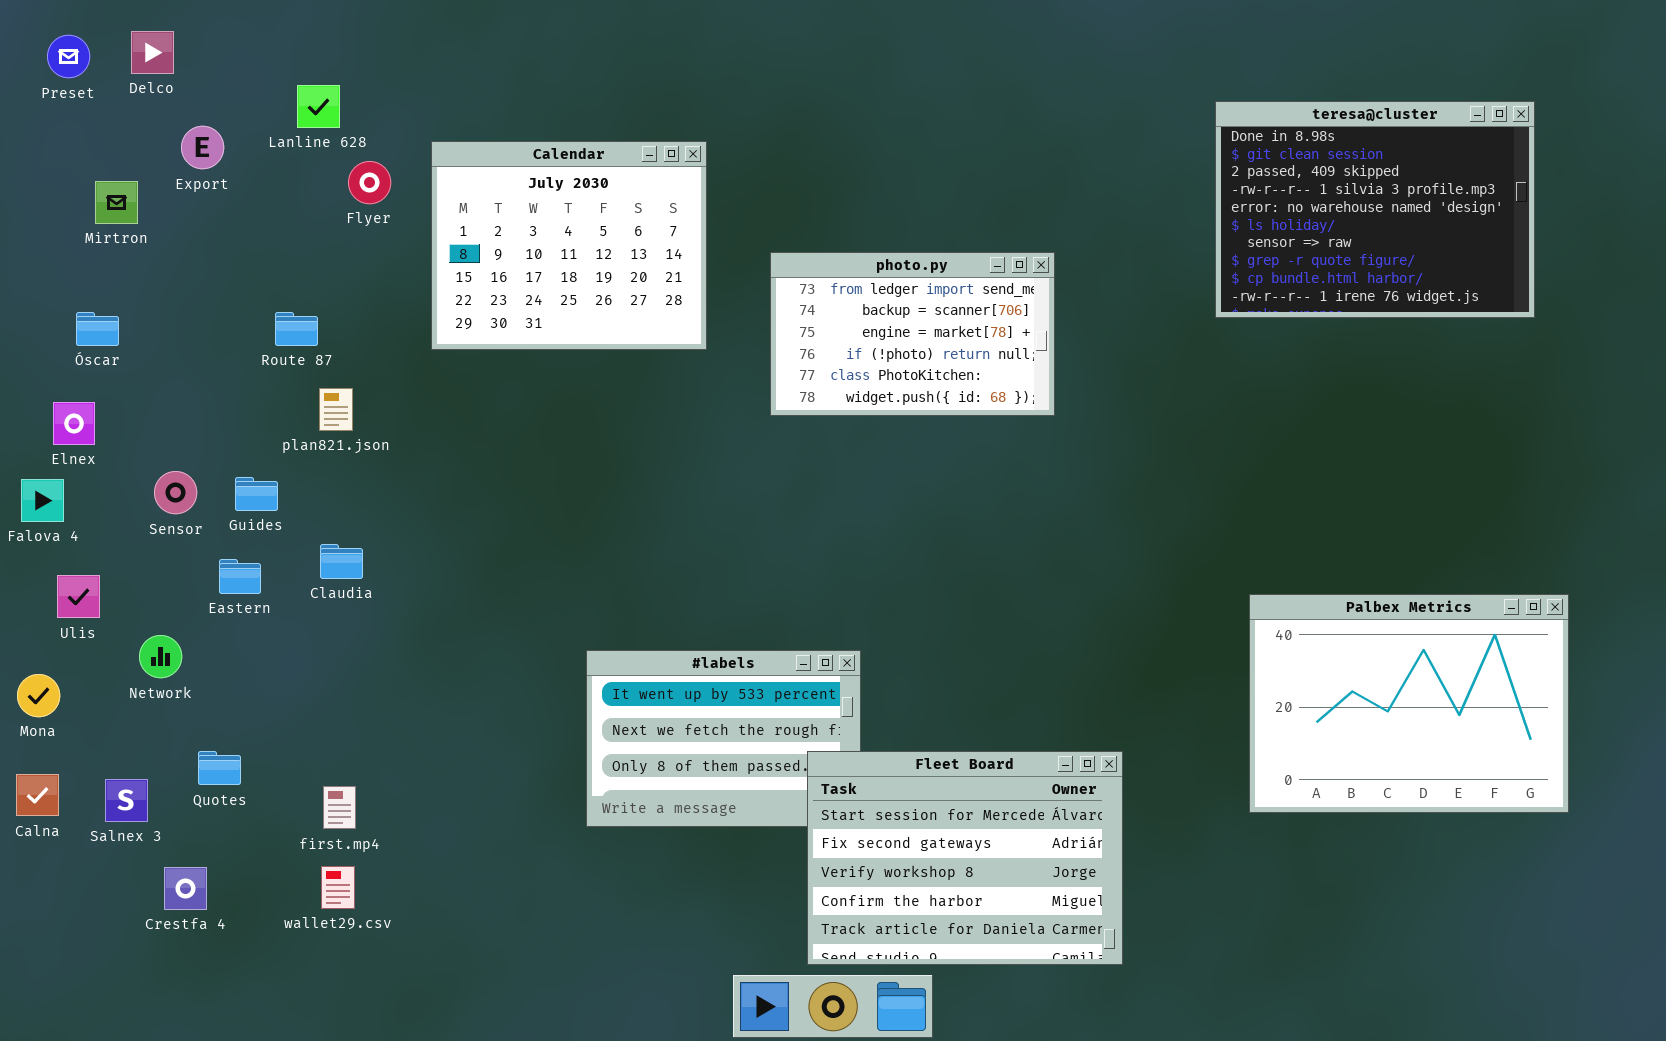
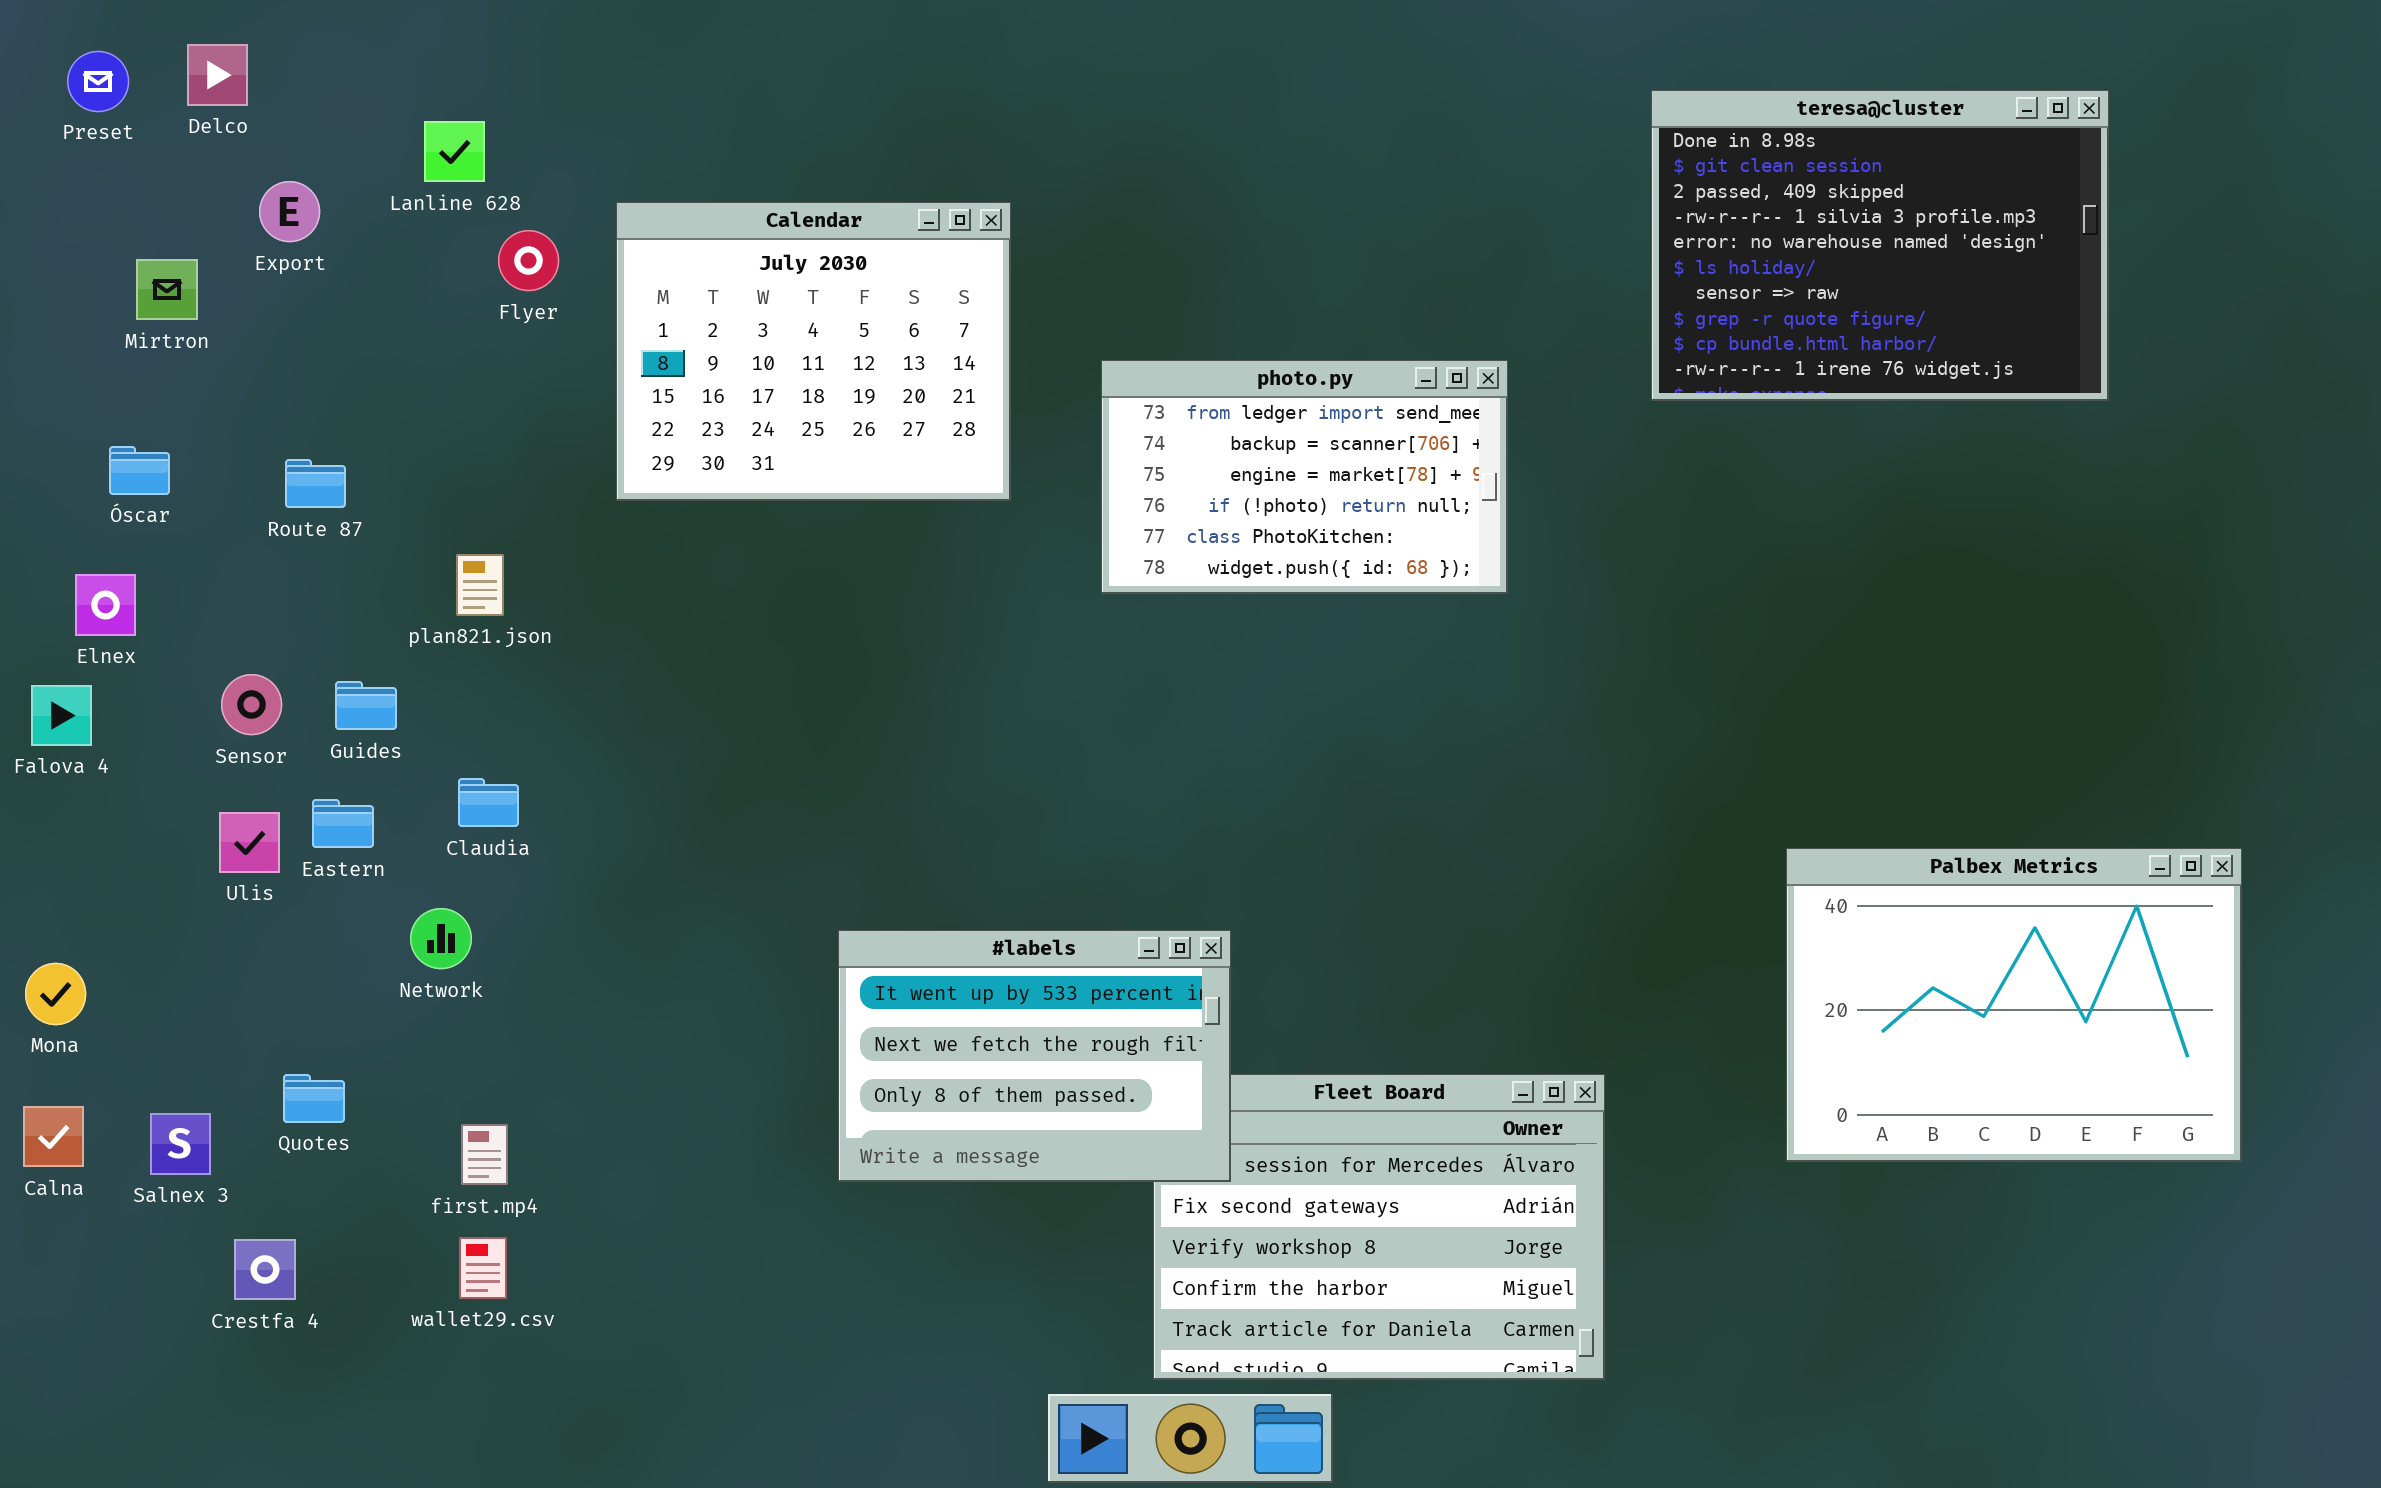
teresa@cluster: [1215,101,1535,318] -> [1651,90,2109,401], moved
Route 87: [275,312,318,346] -> [285,459,346,508], moved
Ulis: [57,575,100,618] -> [219,812,280,873], moved
Network: [139,635,182,678] -> [410,908,472,969], moved
#labels: [586,650,861,827] -> [838,930,1231,1182], raised

